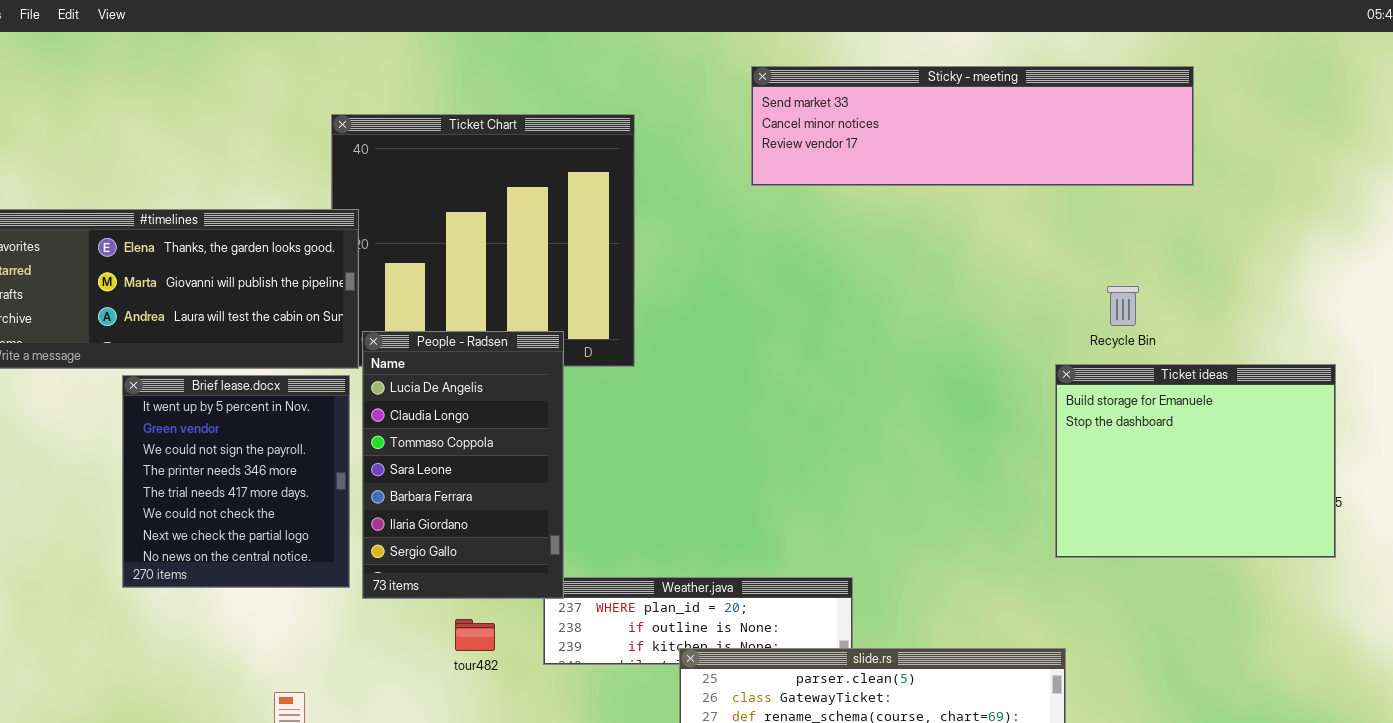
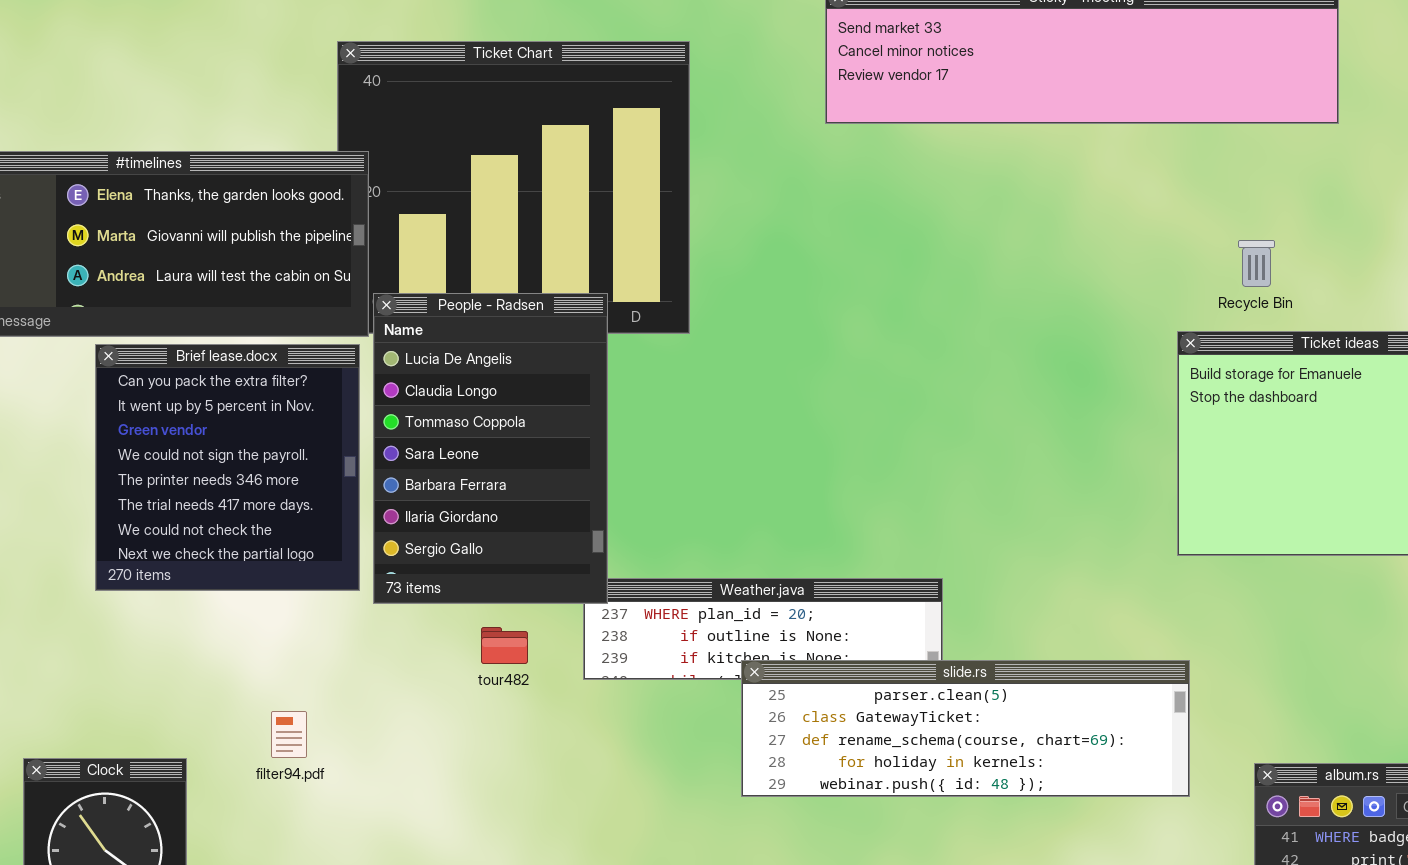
Brief lease.docx: [122,375,350,588] -> [95,344,360,591], scrolled up 1 row

